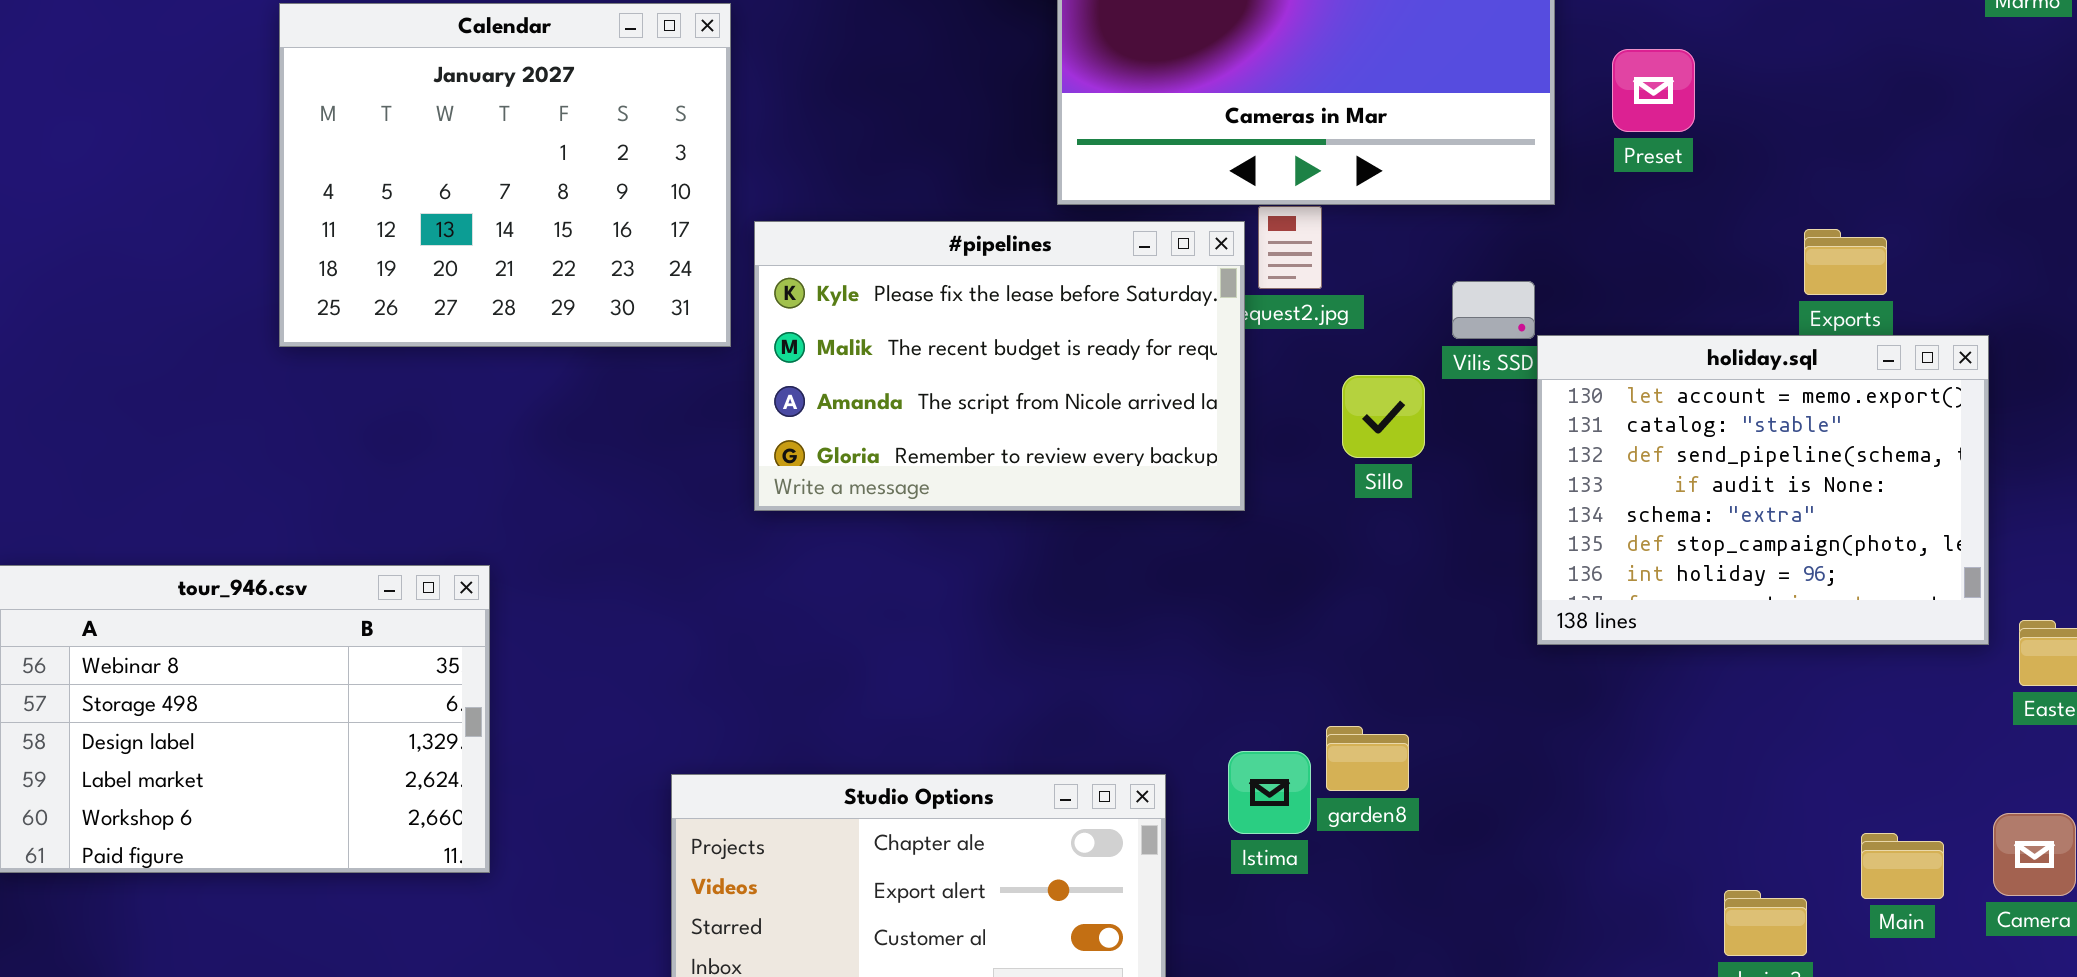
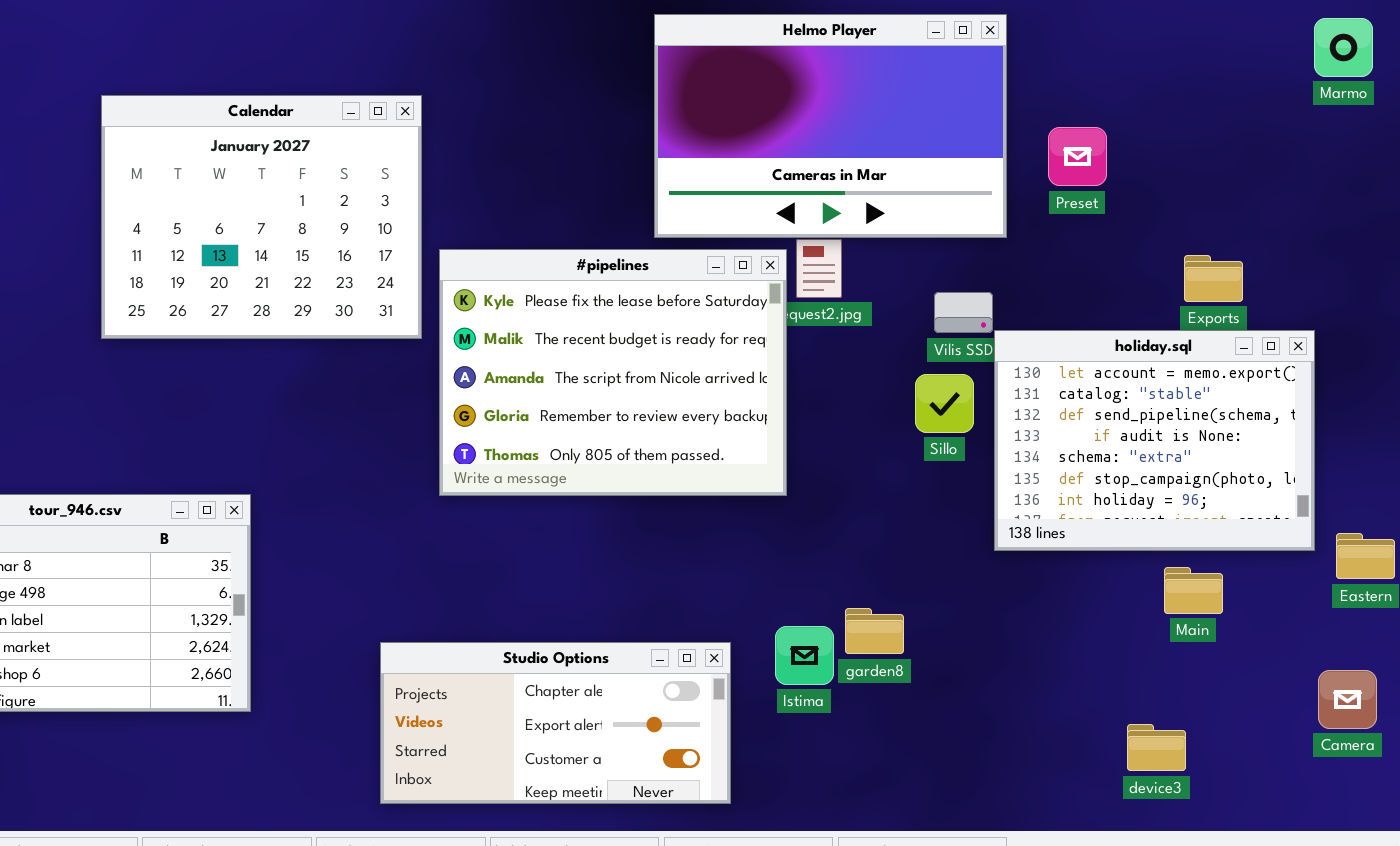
#pipelines: [754,221,1245,511] -> [439,249,787,496], resized
Sillo: [1342,375,1425,458] -> [915,374,974,433], moved
Main: [1861,833,1944,899] -> [1164,567,1223,614], moved

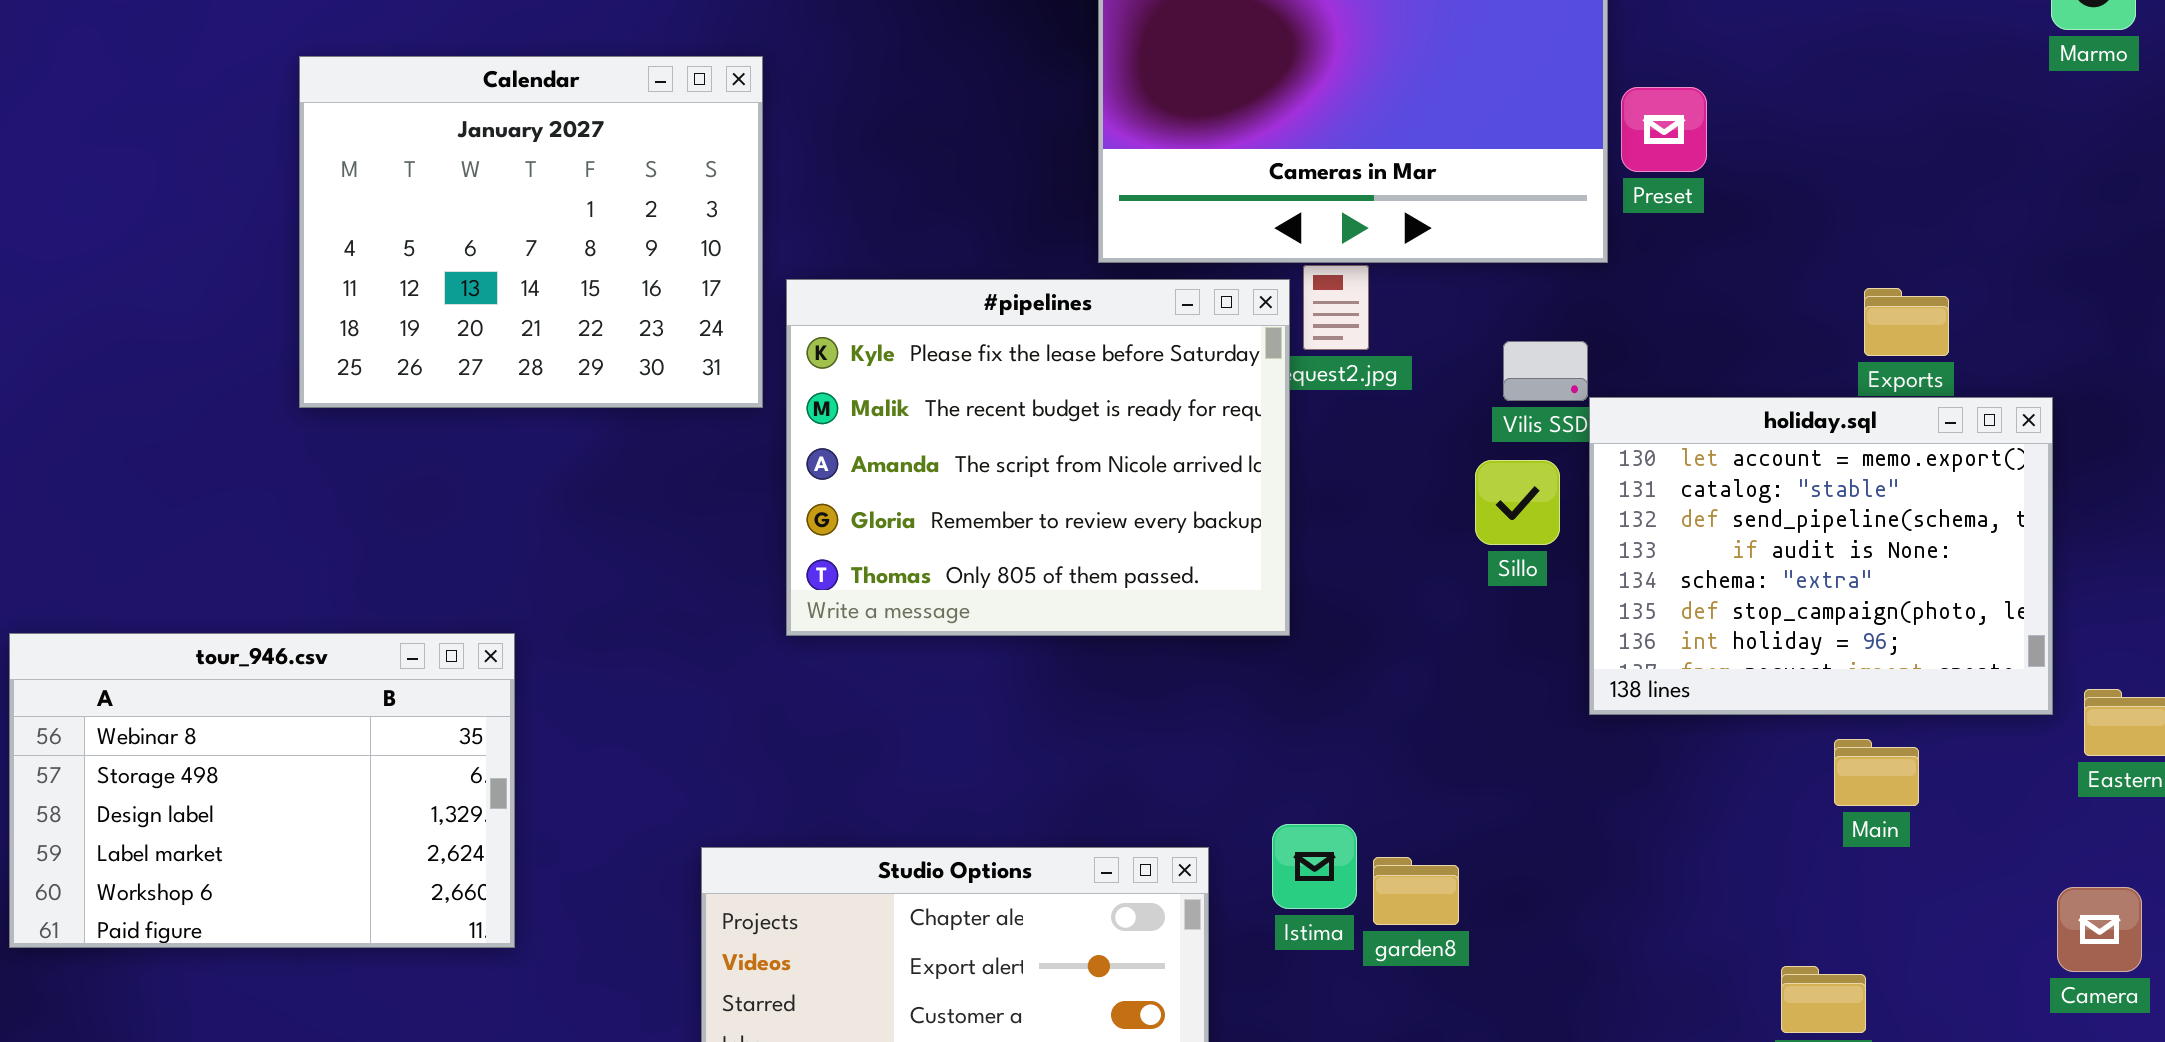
Preset: [1048,127,1107,186] -> [1621,87,1707,172], moved
garden8: [845,608,904,654] -> [1373,857,1459,925], moved

